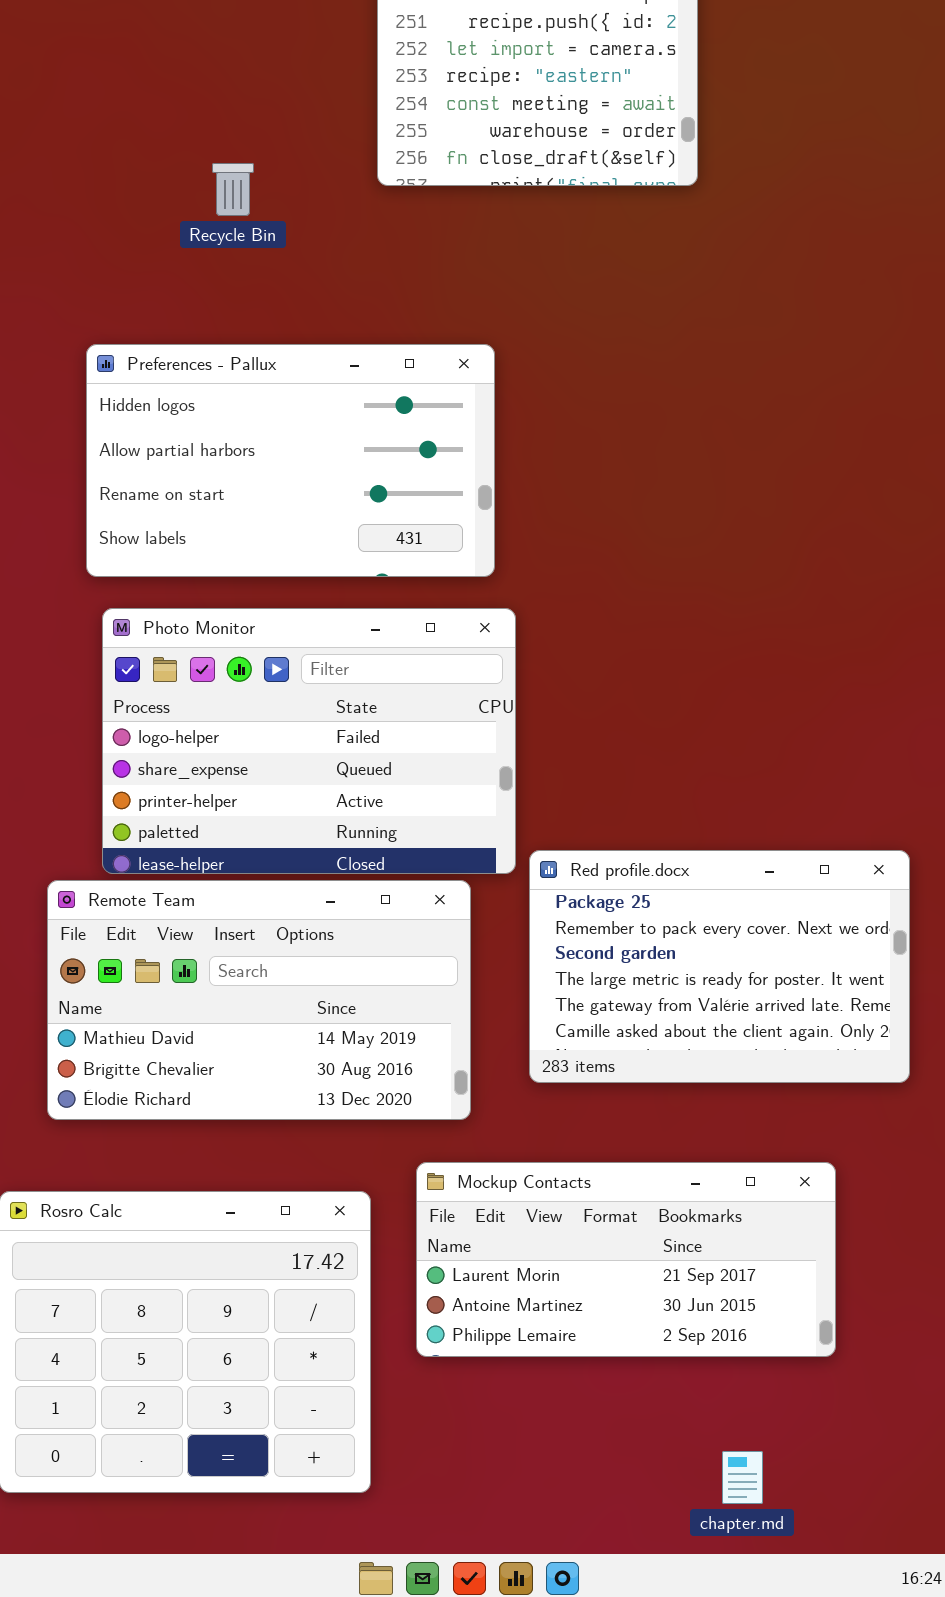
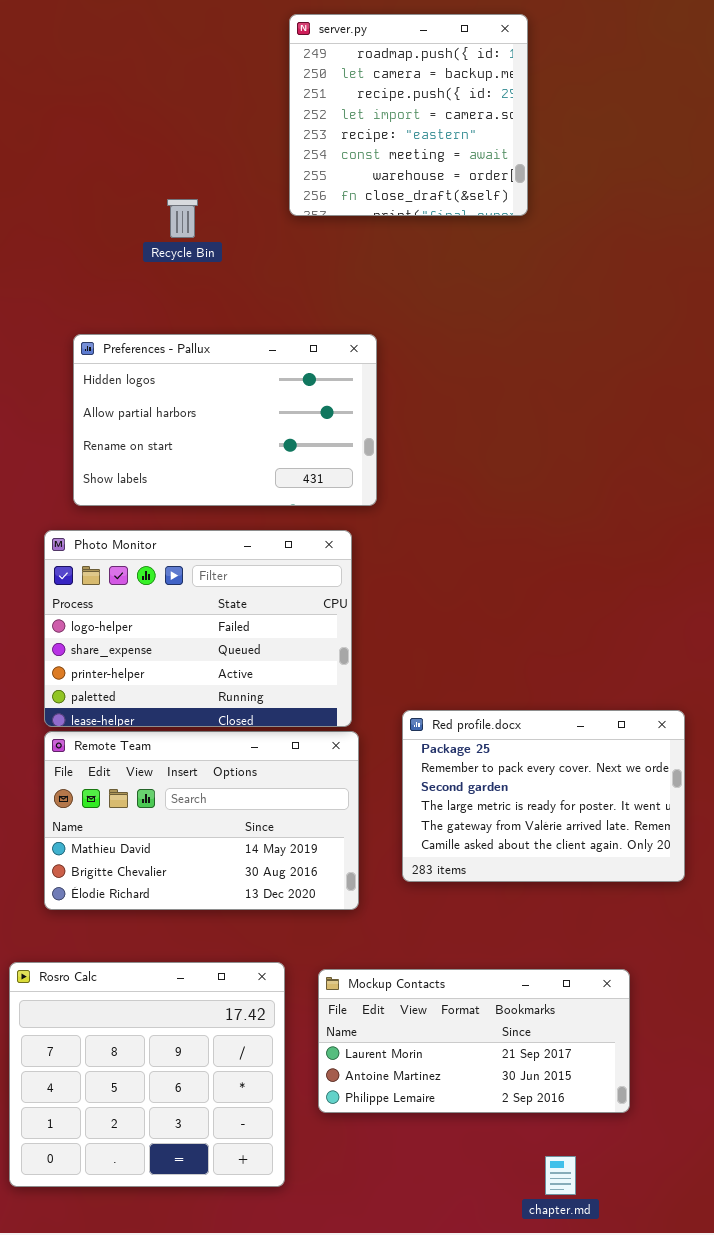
Photo Monitor: [102,608,516,874] -> [44,530,352,727], moved
Mockup Contacts: [416,1162,836,1357] -> [318,969,630,1113], moved

